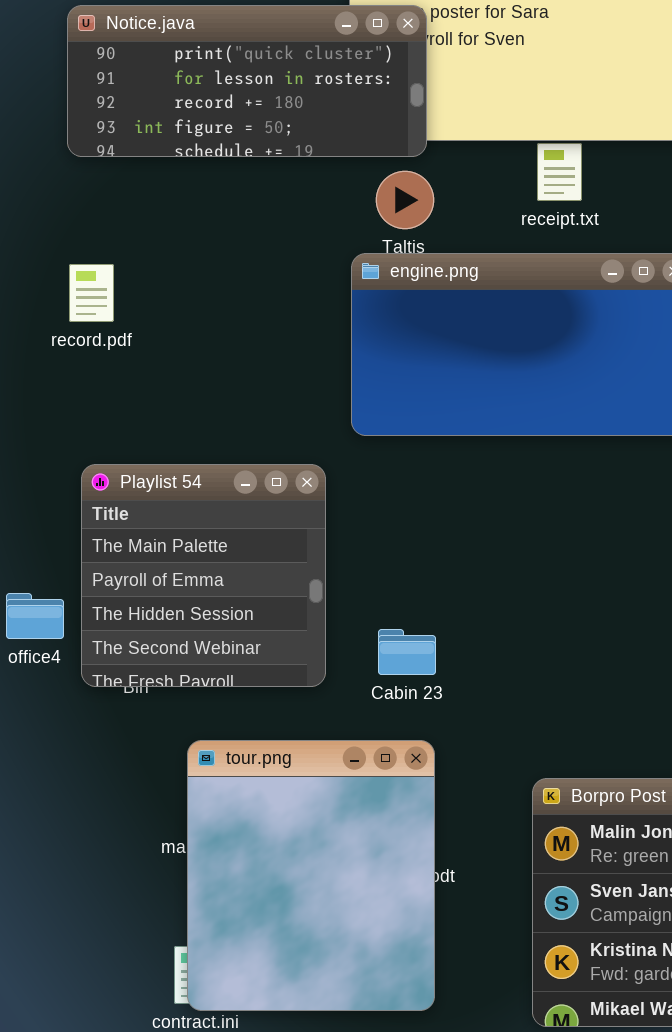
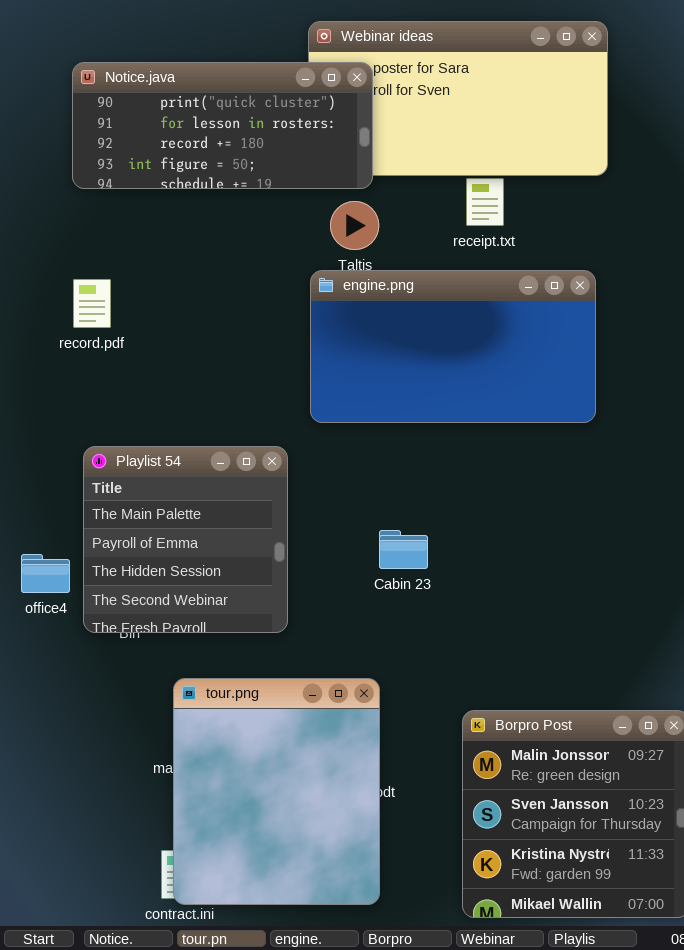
Cabin 23: [378,629,436,675] -> [379,530,428,569], moved

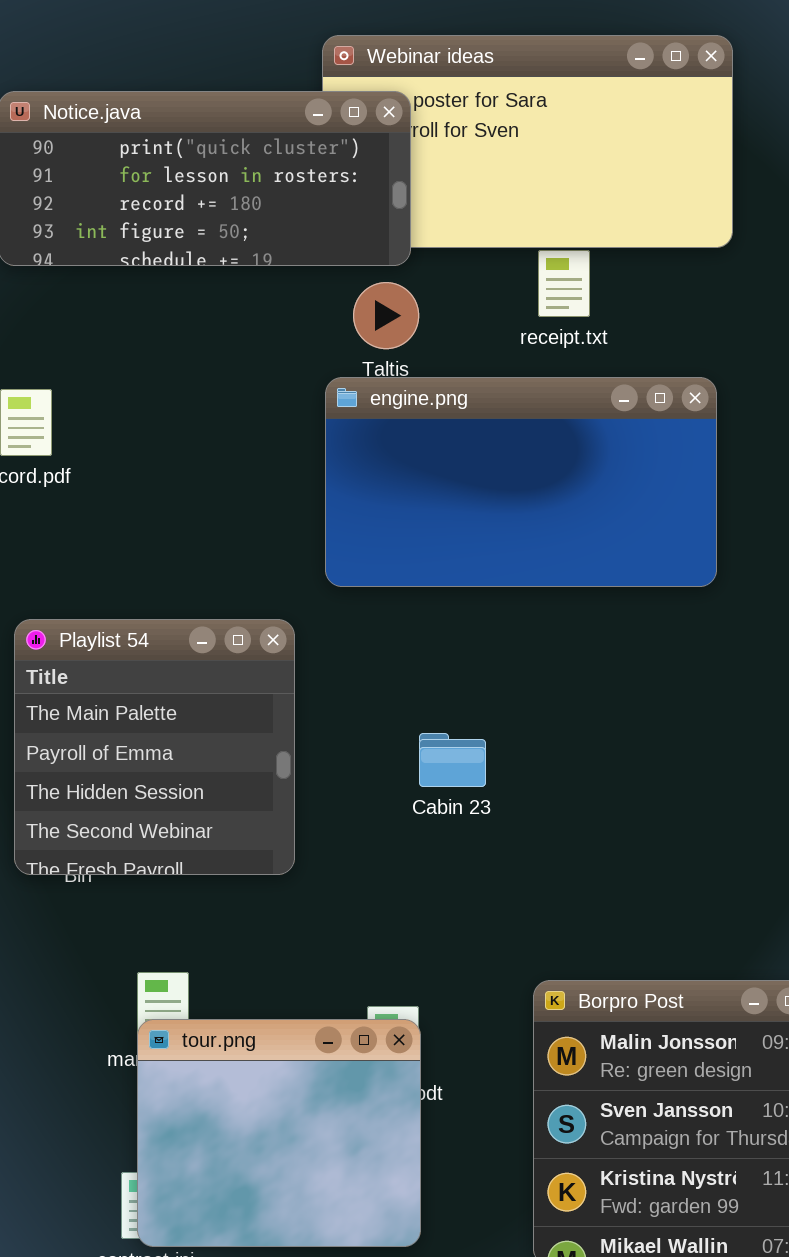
tour.png: [173,678,380,905] -> [137,1019,421,1247], resized

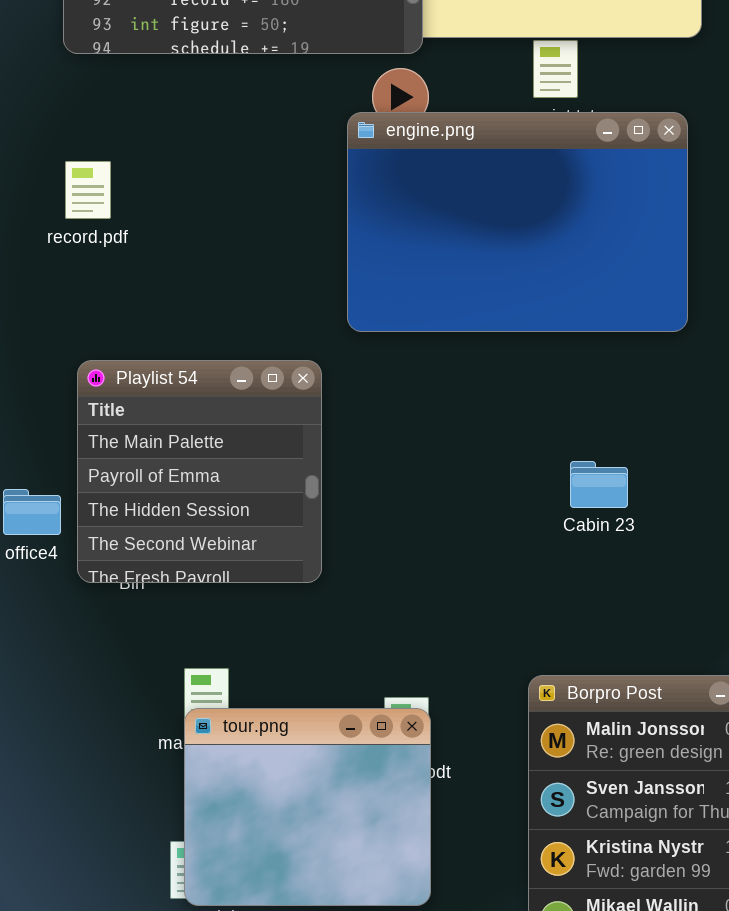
engine.png: [325,377,717,587] -> [347,112,688,332], resized
Cabin 23: [419,733,486,787] -> [570,461,628,508], moved

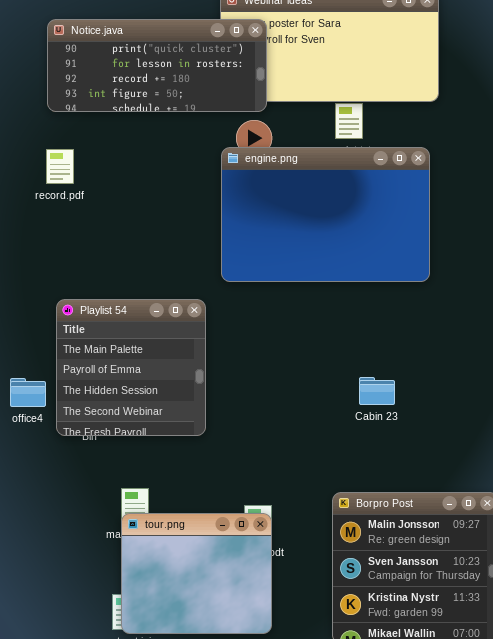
record.pdf: [65,161,111,219] -> [46,149,74,184], moved
Cabin 23: [570,461,628,508] -> [359,377,395,405], moved

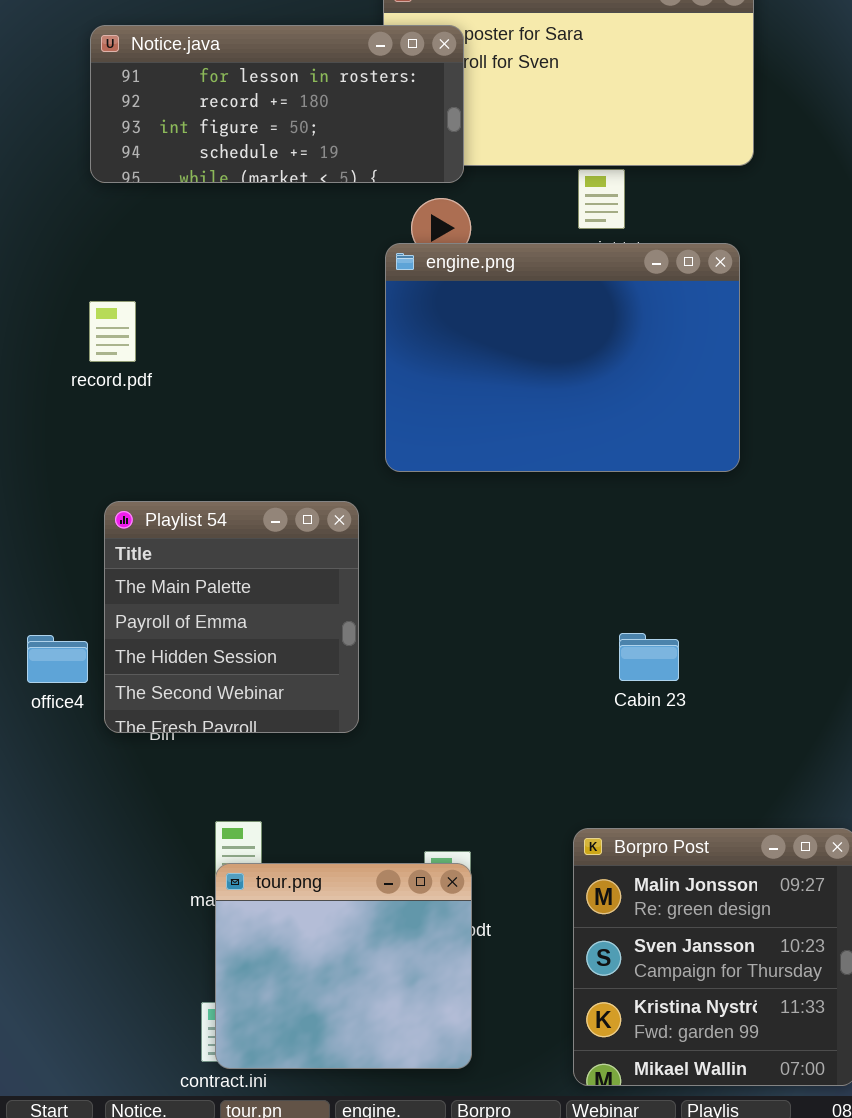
Notice.java: [47,19,267,112] -> [90,25,464,183], scrolled down 1 row
record.pdf: [46,149,74,184] -> [89,301,136,362], moved

